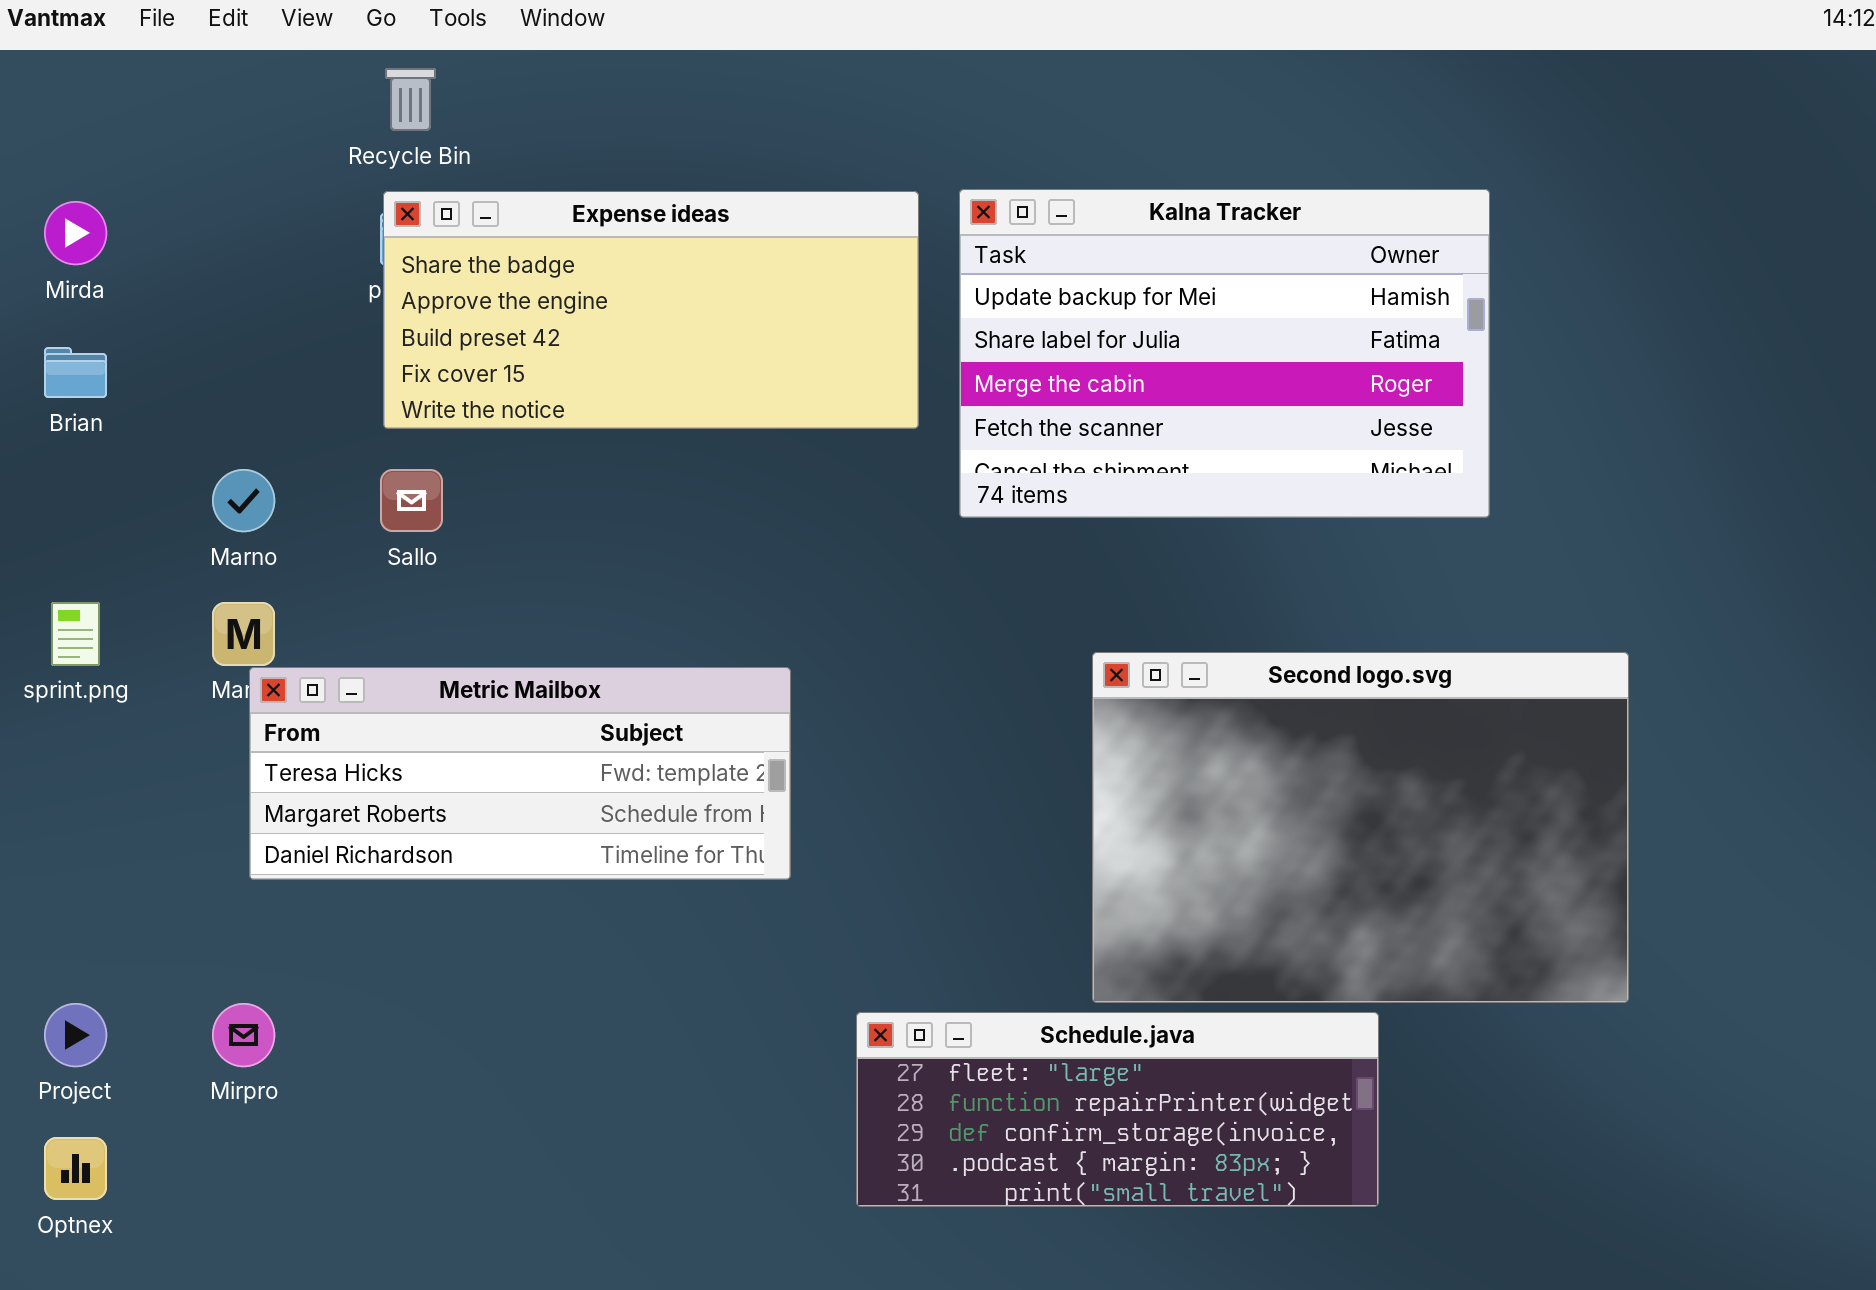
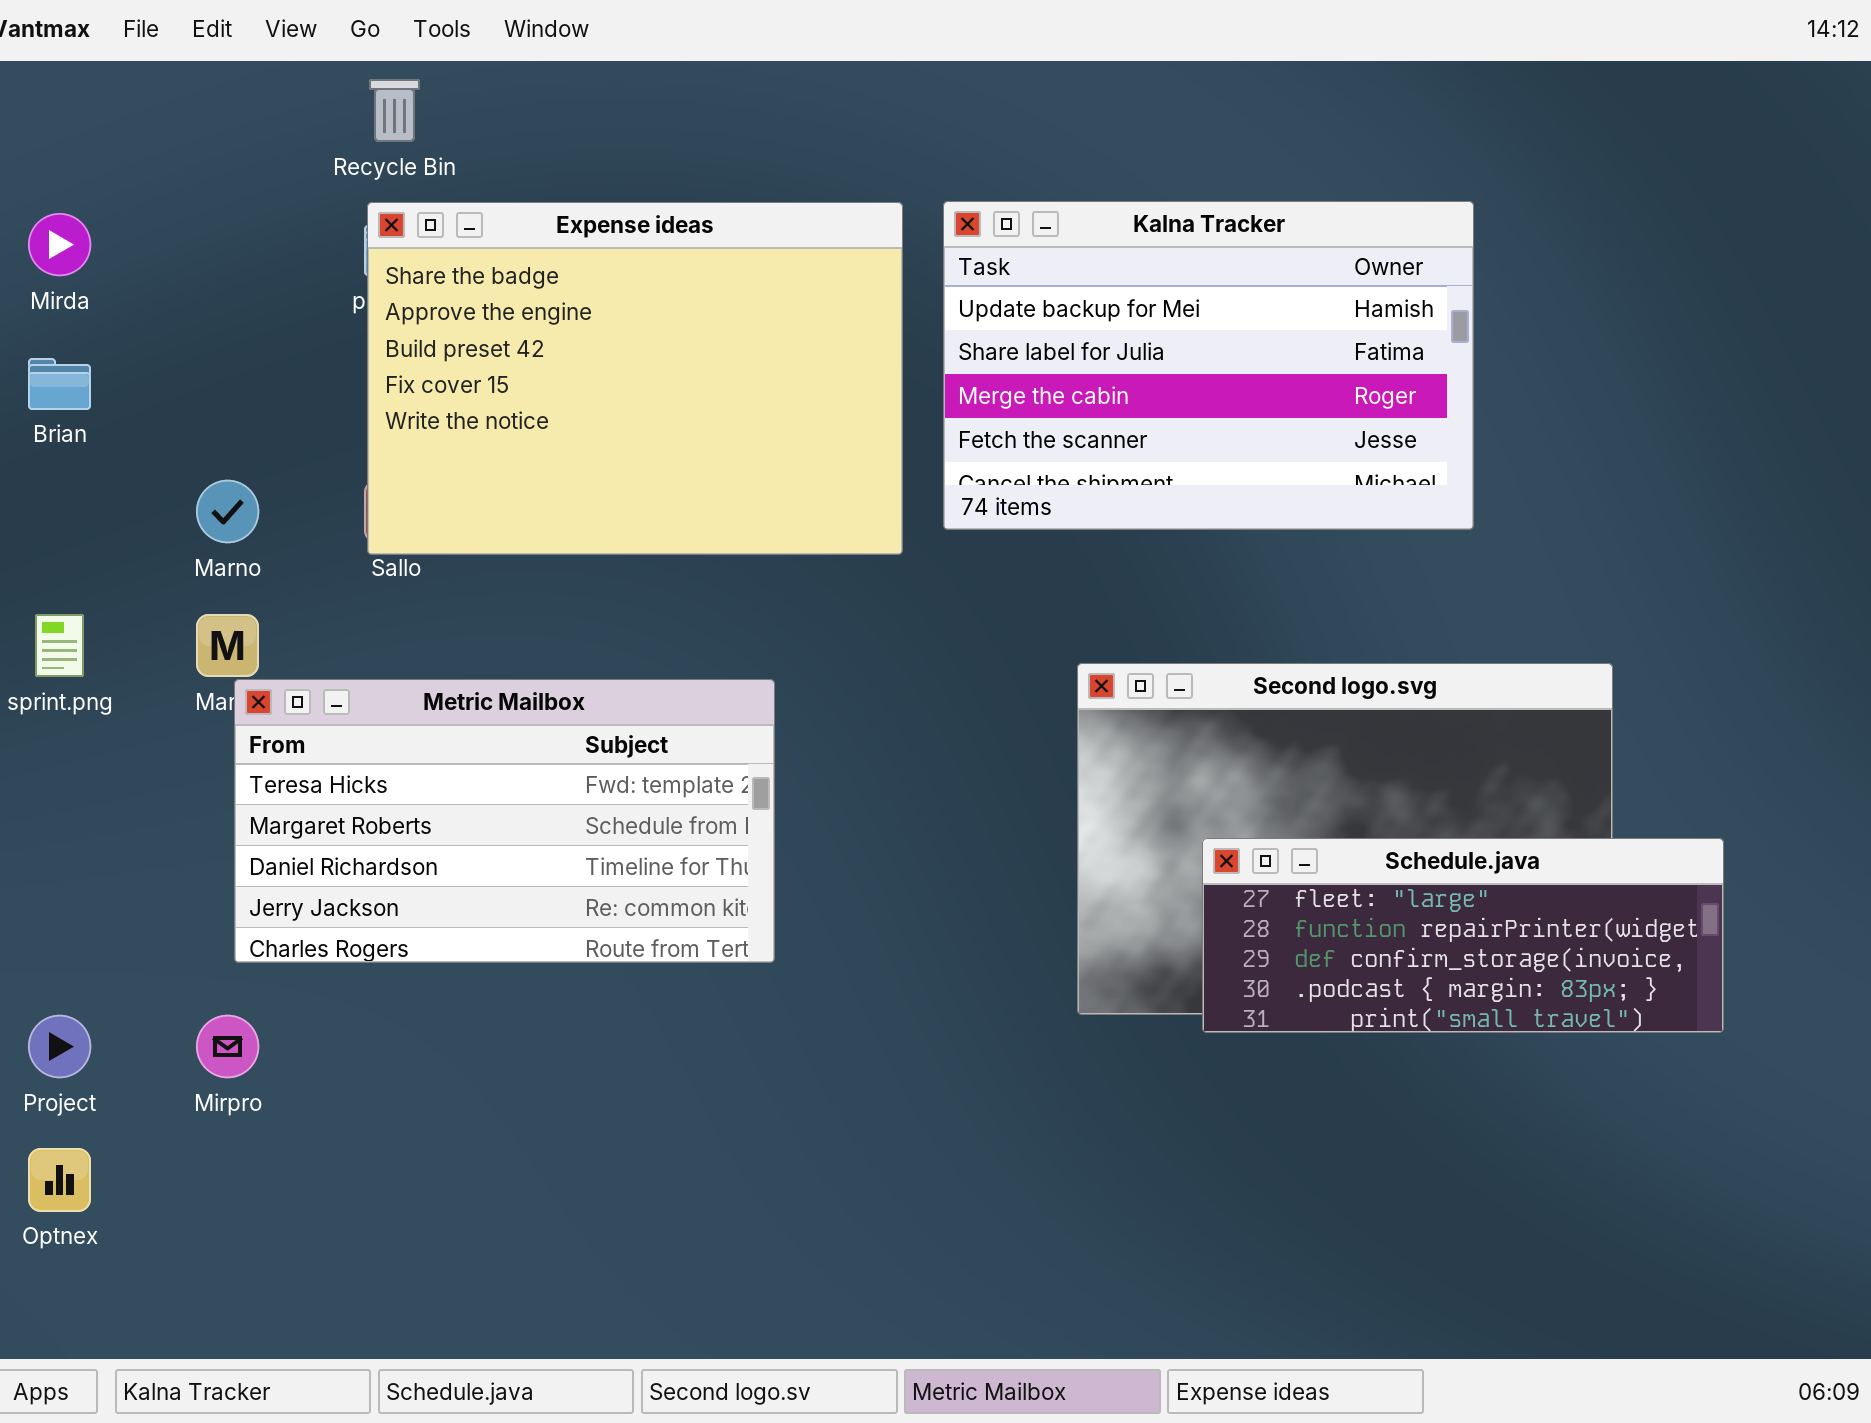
Expense ideas: [383,191,919,429] -> [367,202,903,555], resized
Metric Mailbox: [249,667,791,880] -> [234,679,775,963], resized
Schedule.java: [856,1012,1379,1207] -> [1202,838,1724,1033], moved

